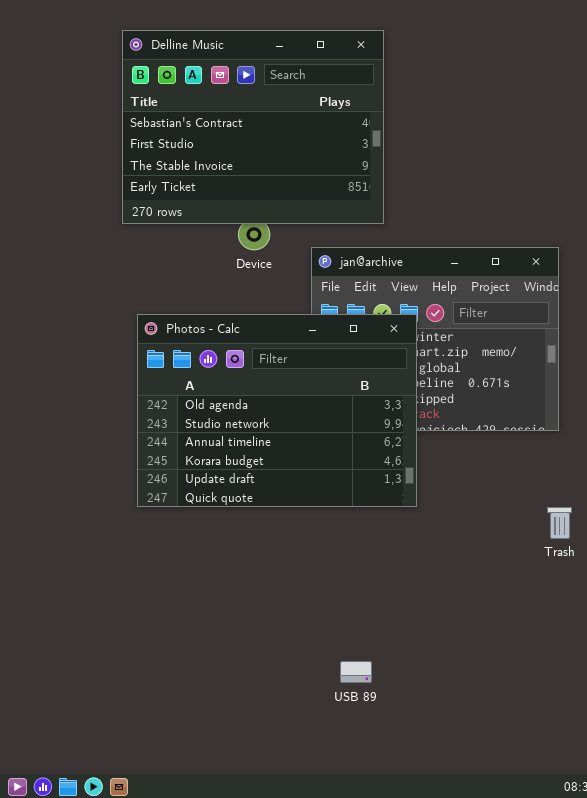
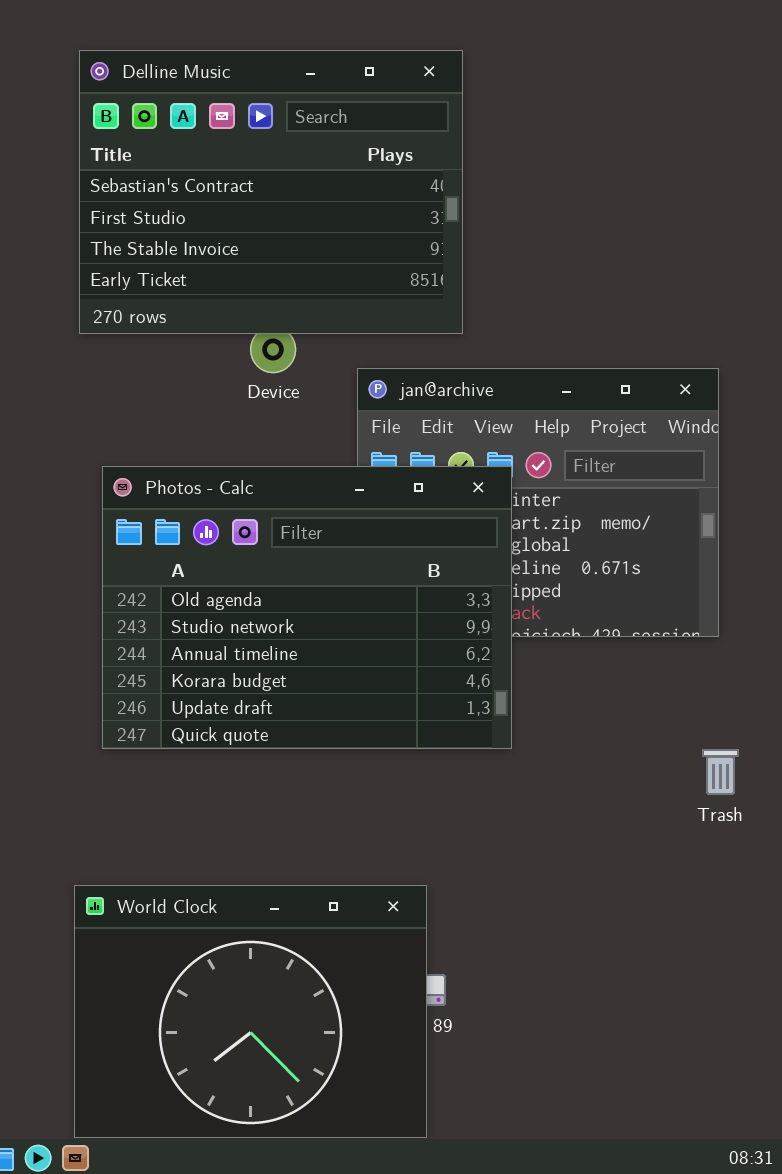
World Clock: none -> [74,885,427,1138], opened

